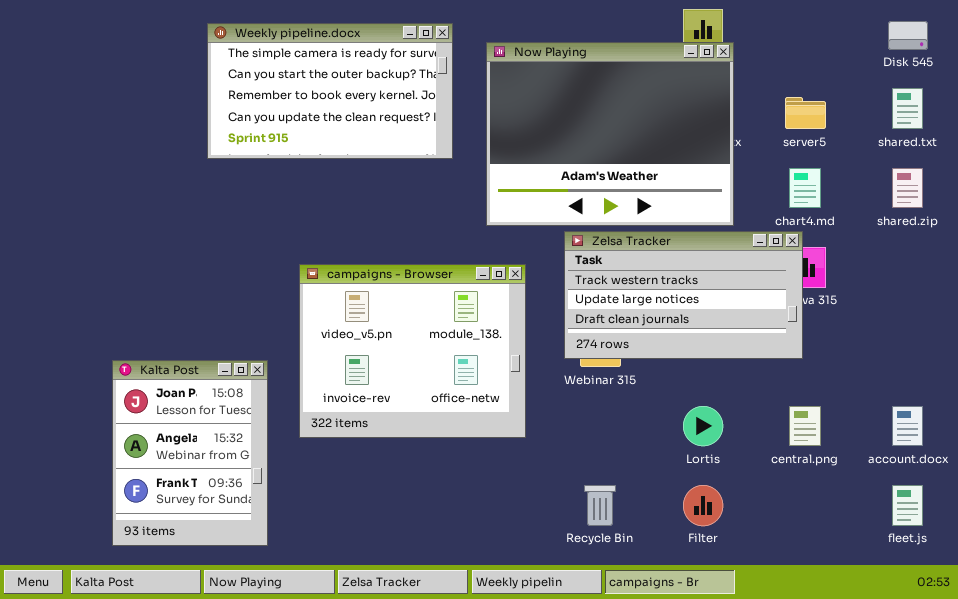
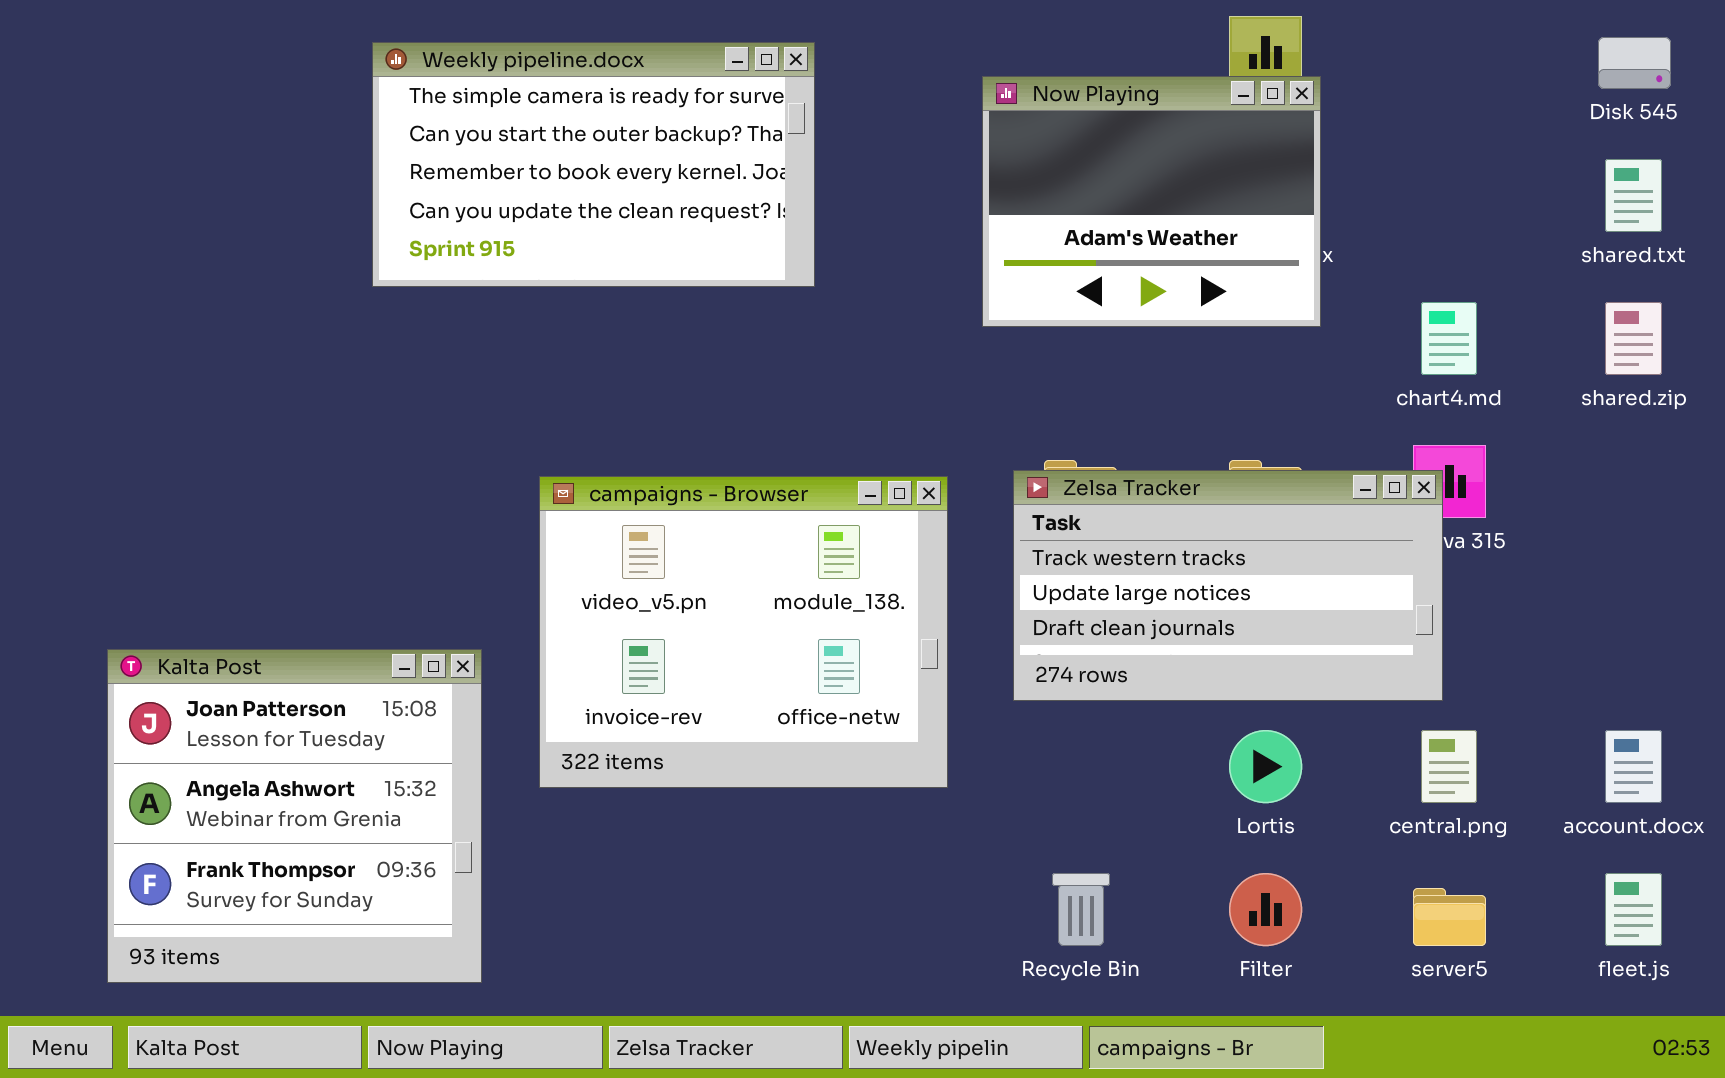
Now Playing: [486,42,734,226] -> [982,76,1321,327], resized
server5: [785,97,826,129] -> [1413,888,1486,946], moved
Zelsa Tracker: [564,231,803,359] -> [1013,470,1443,701], moved
Kalta Post: [112,360,268,546] -> [107,649,482,983], resized

